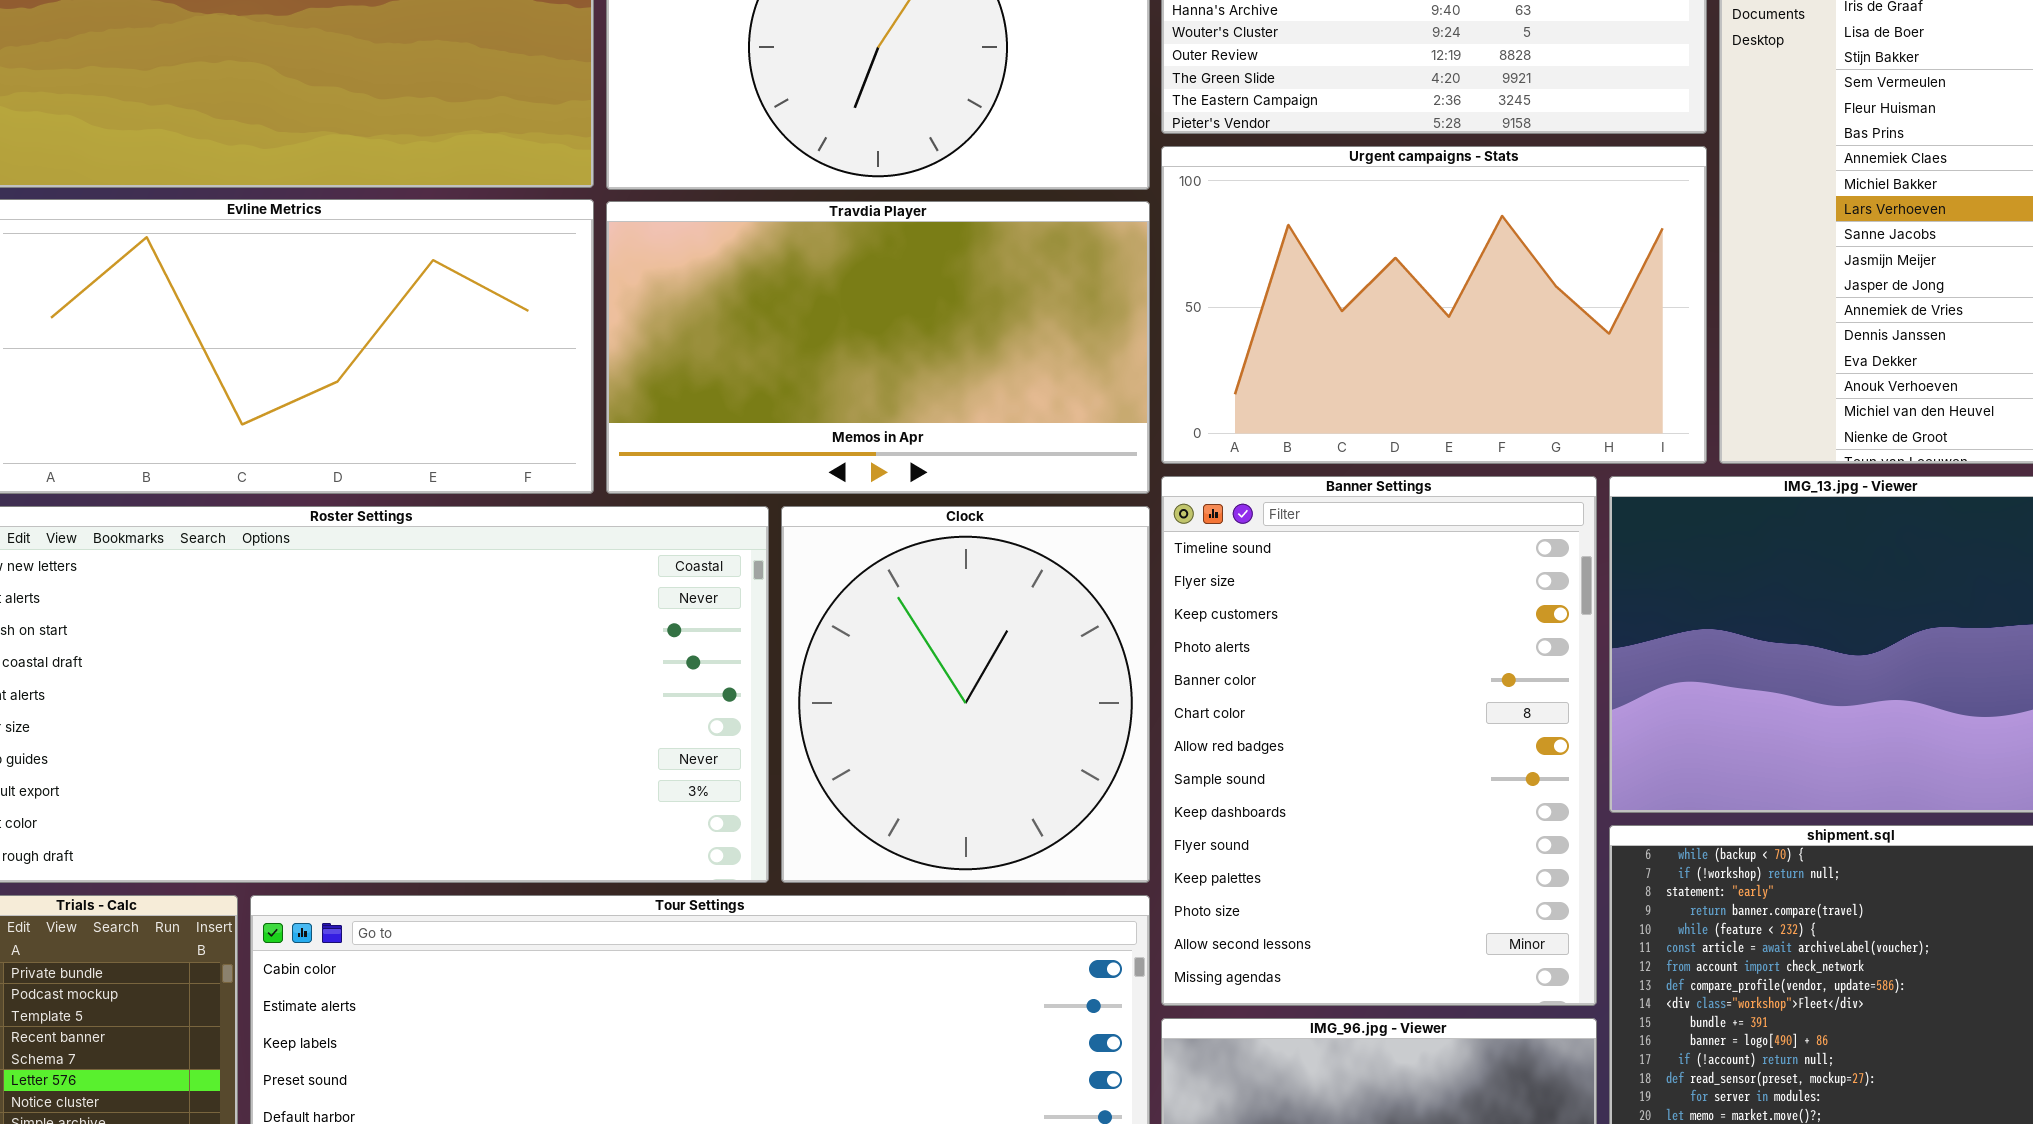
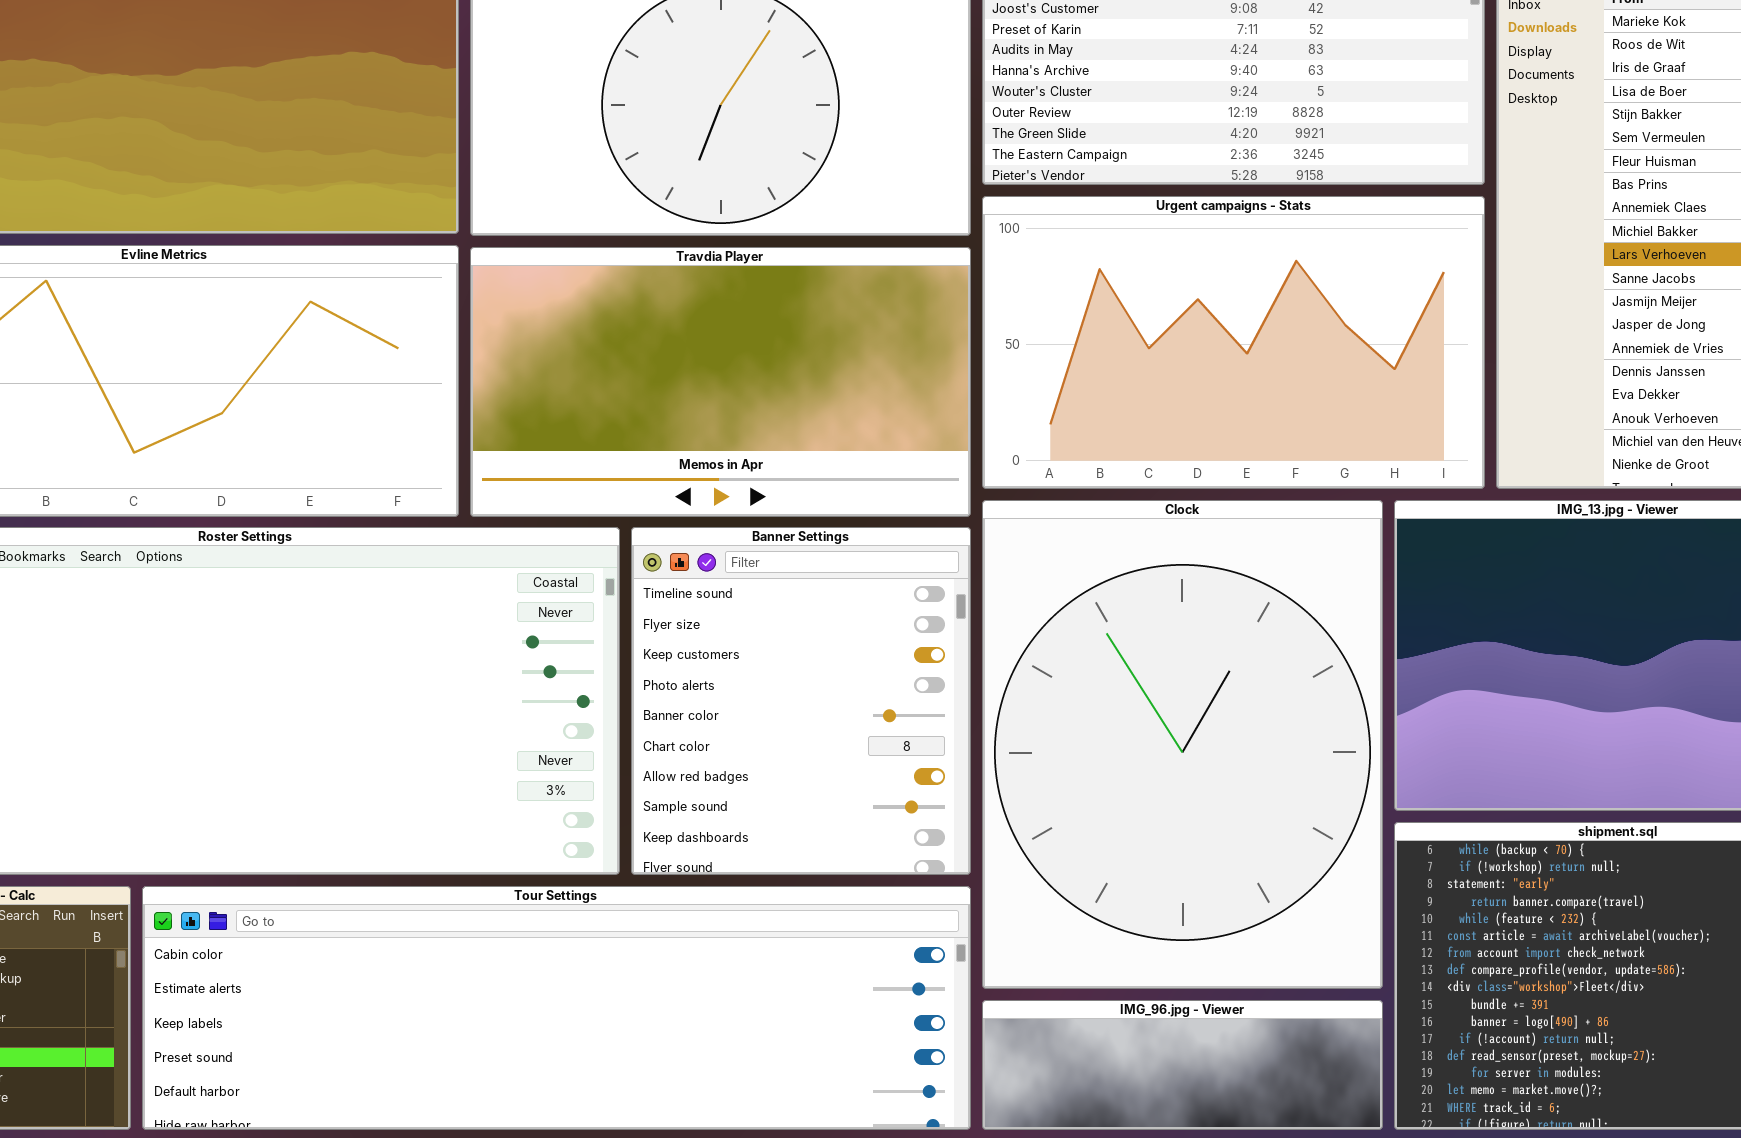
Banner Settings: [1161,476,1597,1006] -> [631,527,971,875], moved, resized
Clock: [781,506,1150,883] -> [982,500,1383,989], moved, resized

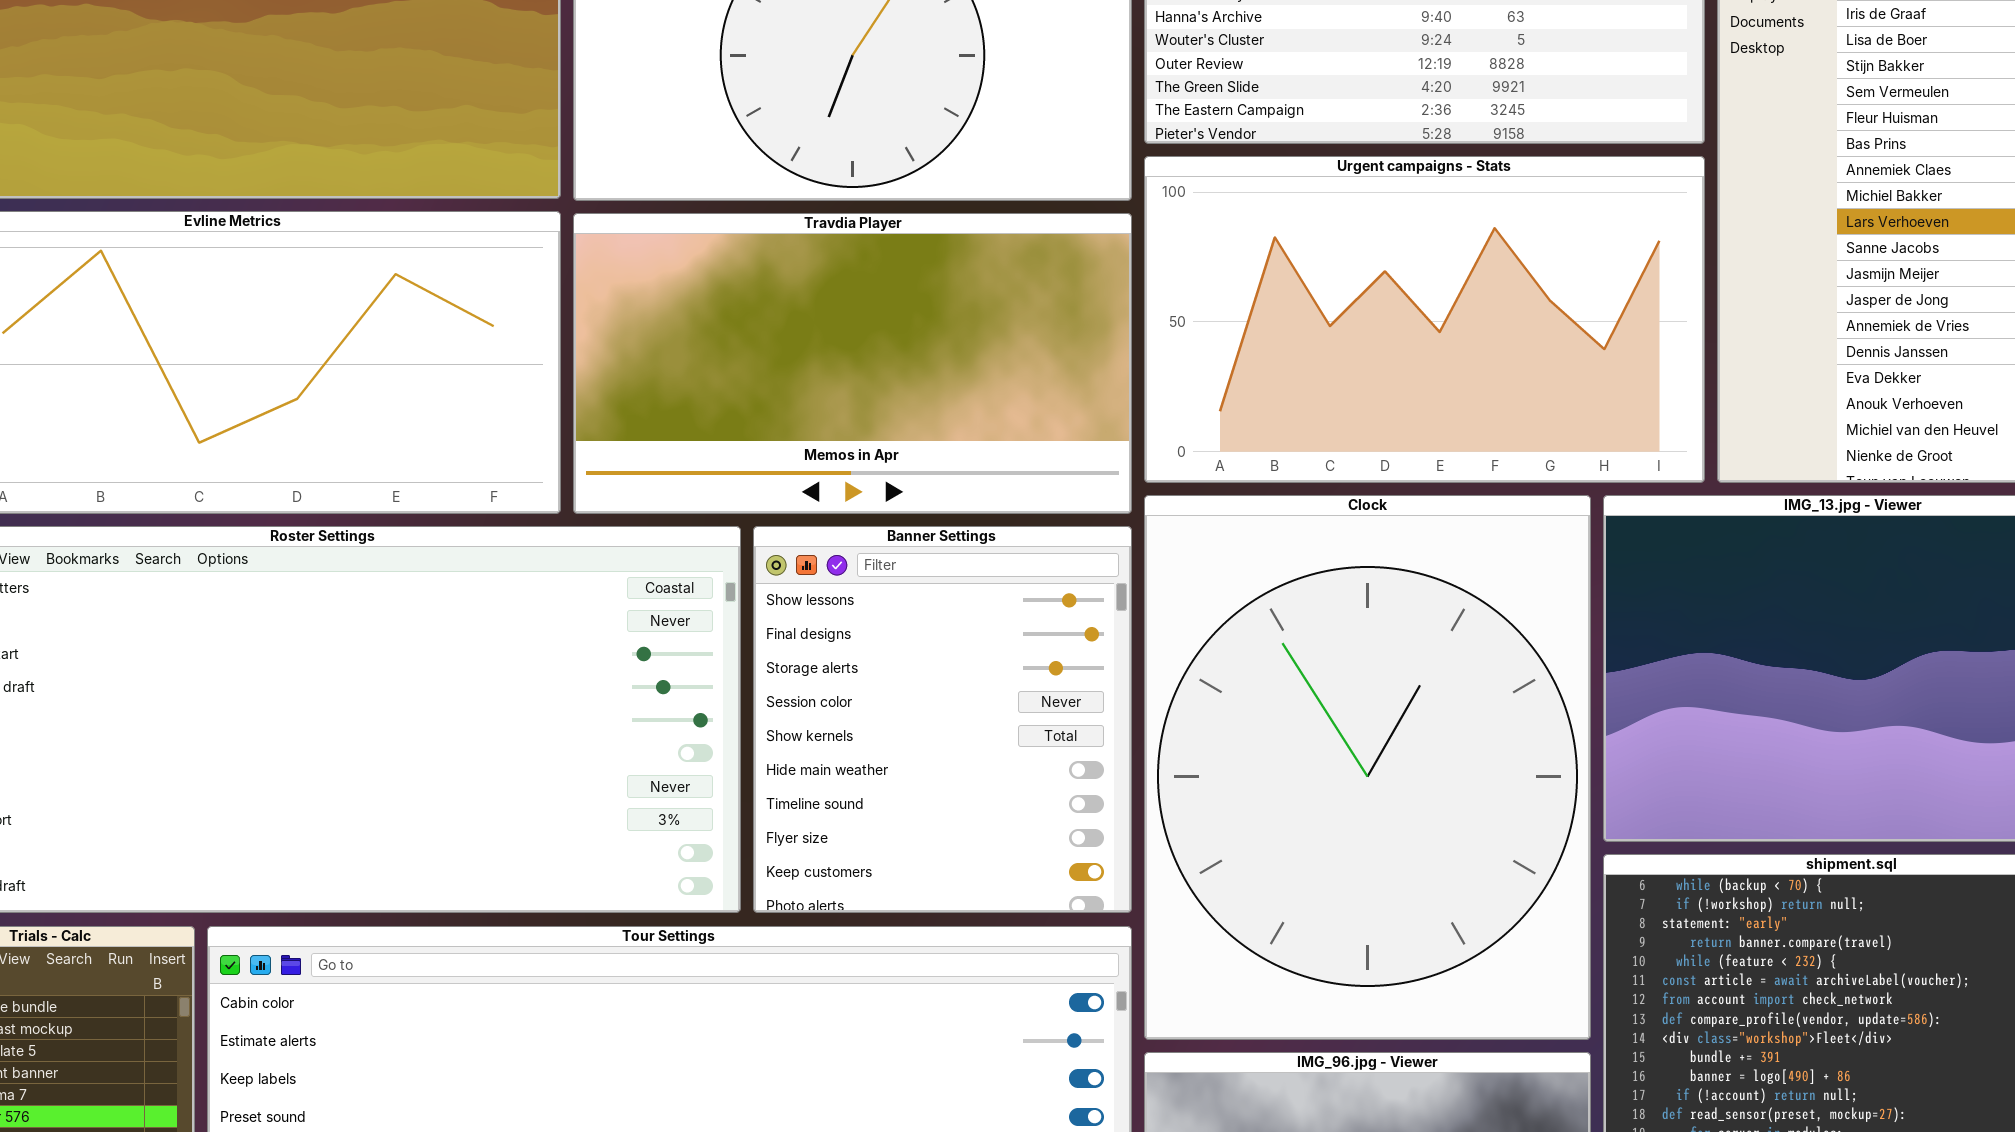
Banner Settings: [631,527,971,875] -> [753,526,1132,913], scrolled up 6 rows

